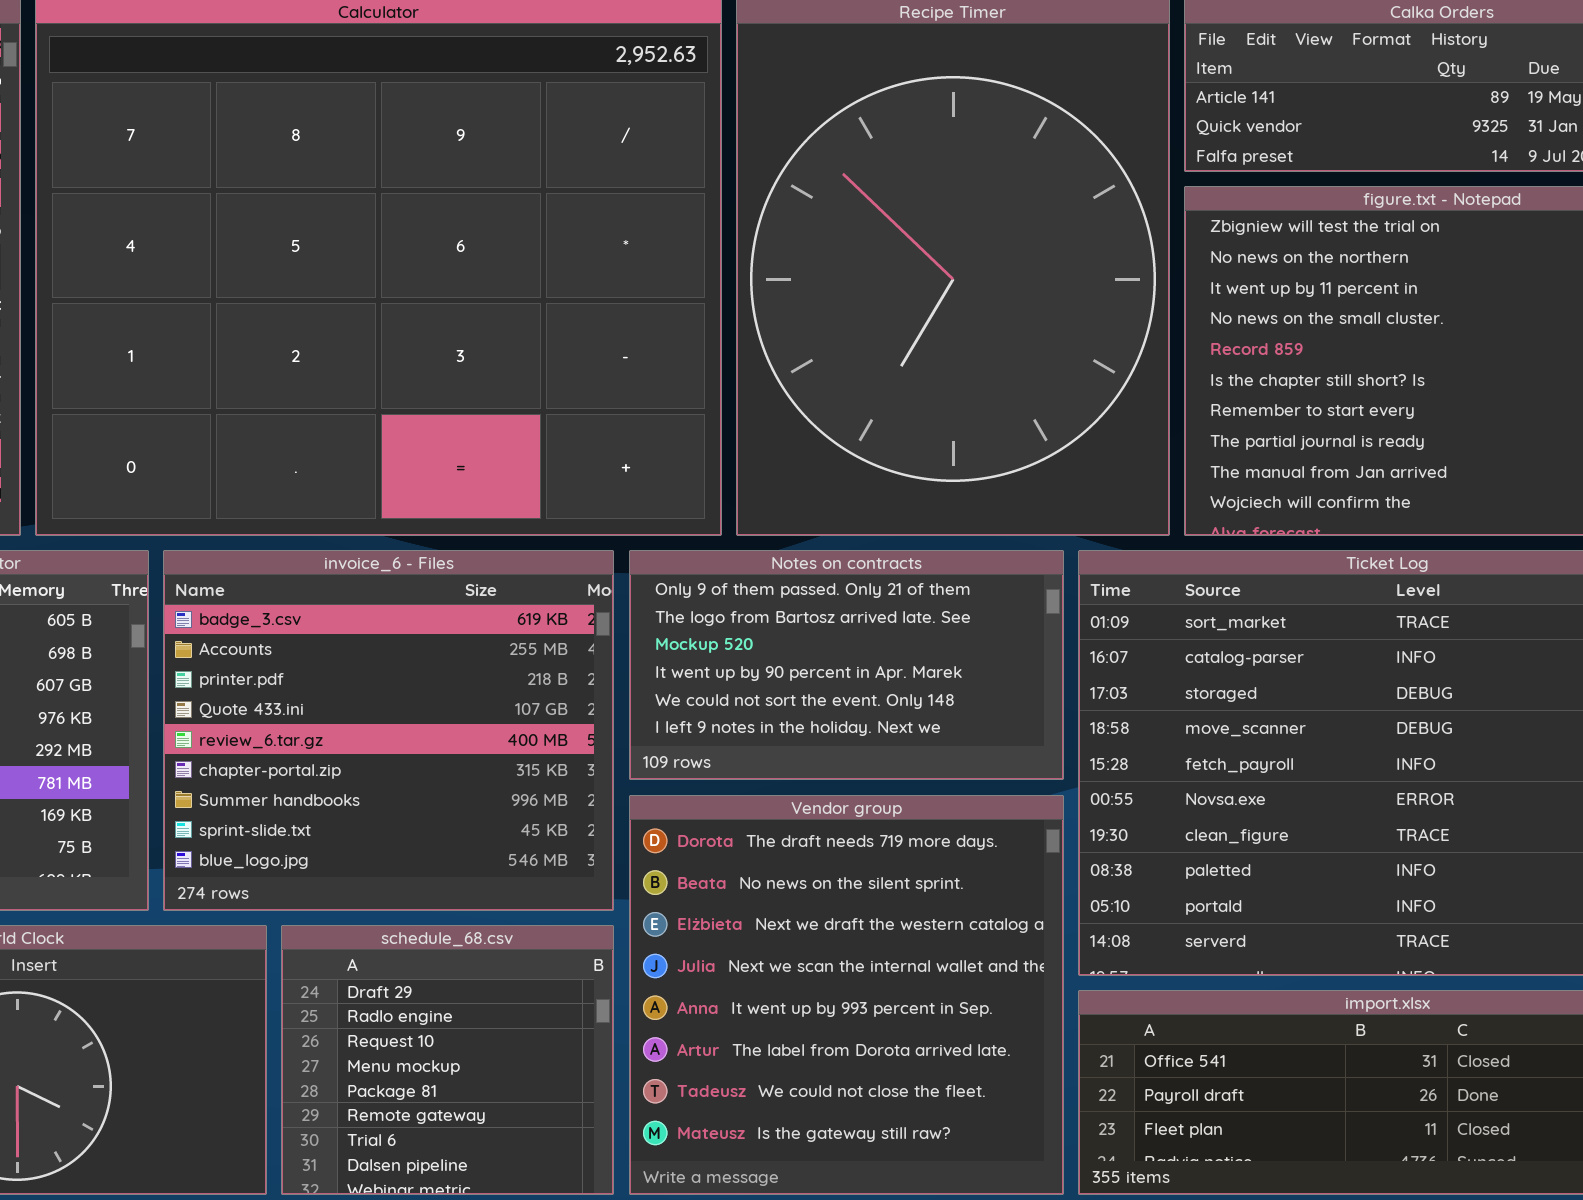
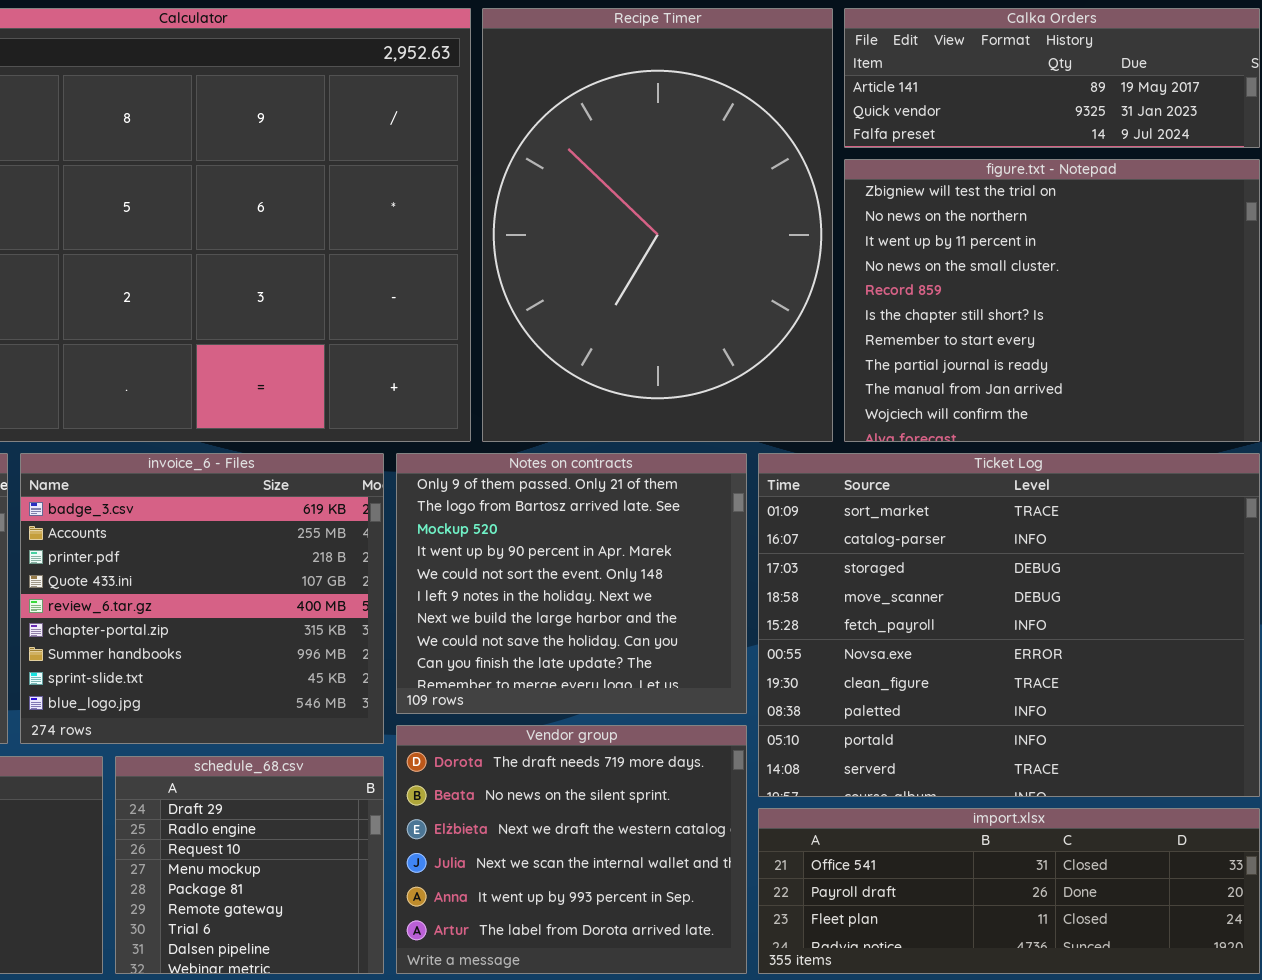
Notes on contracts: [629,550,1064,780] -> [396,453,747,714], resized
Vendor group: [629,795,1064,1195] -> [396,725,747,974], resized

